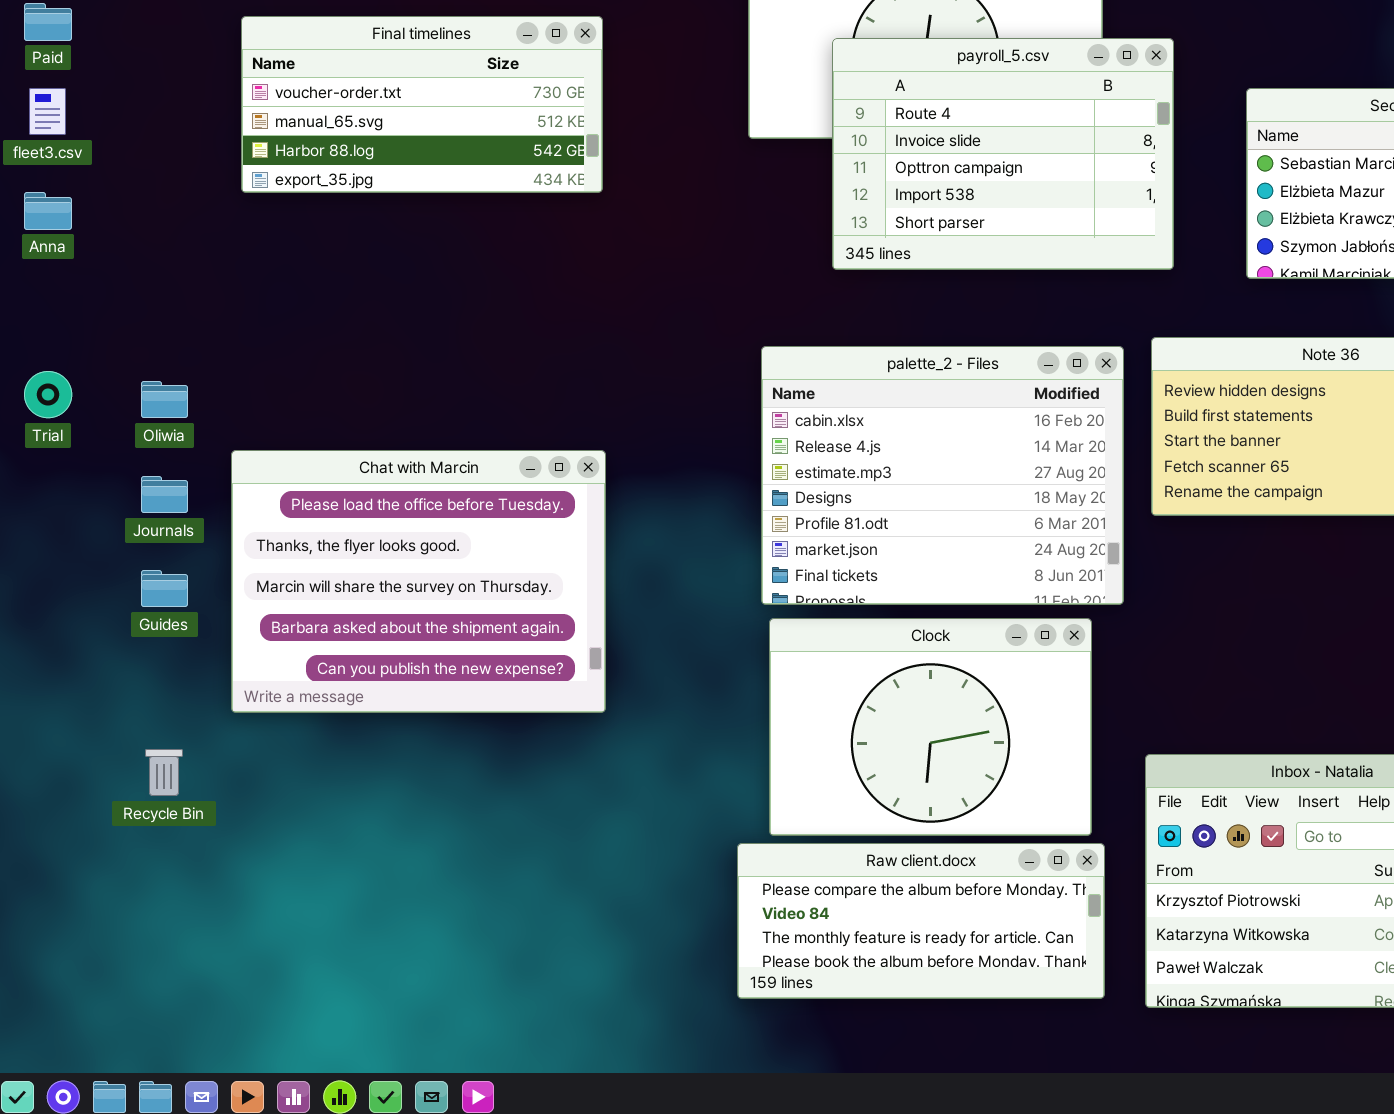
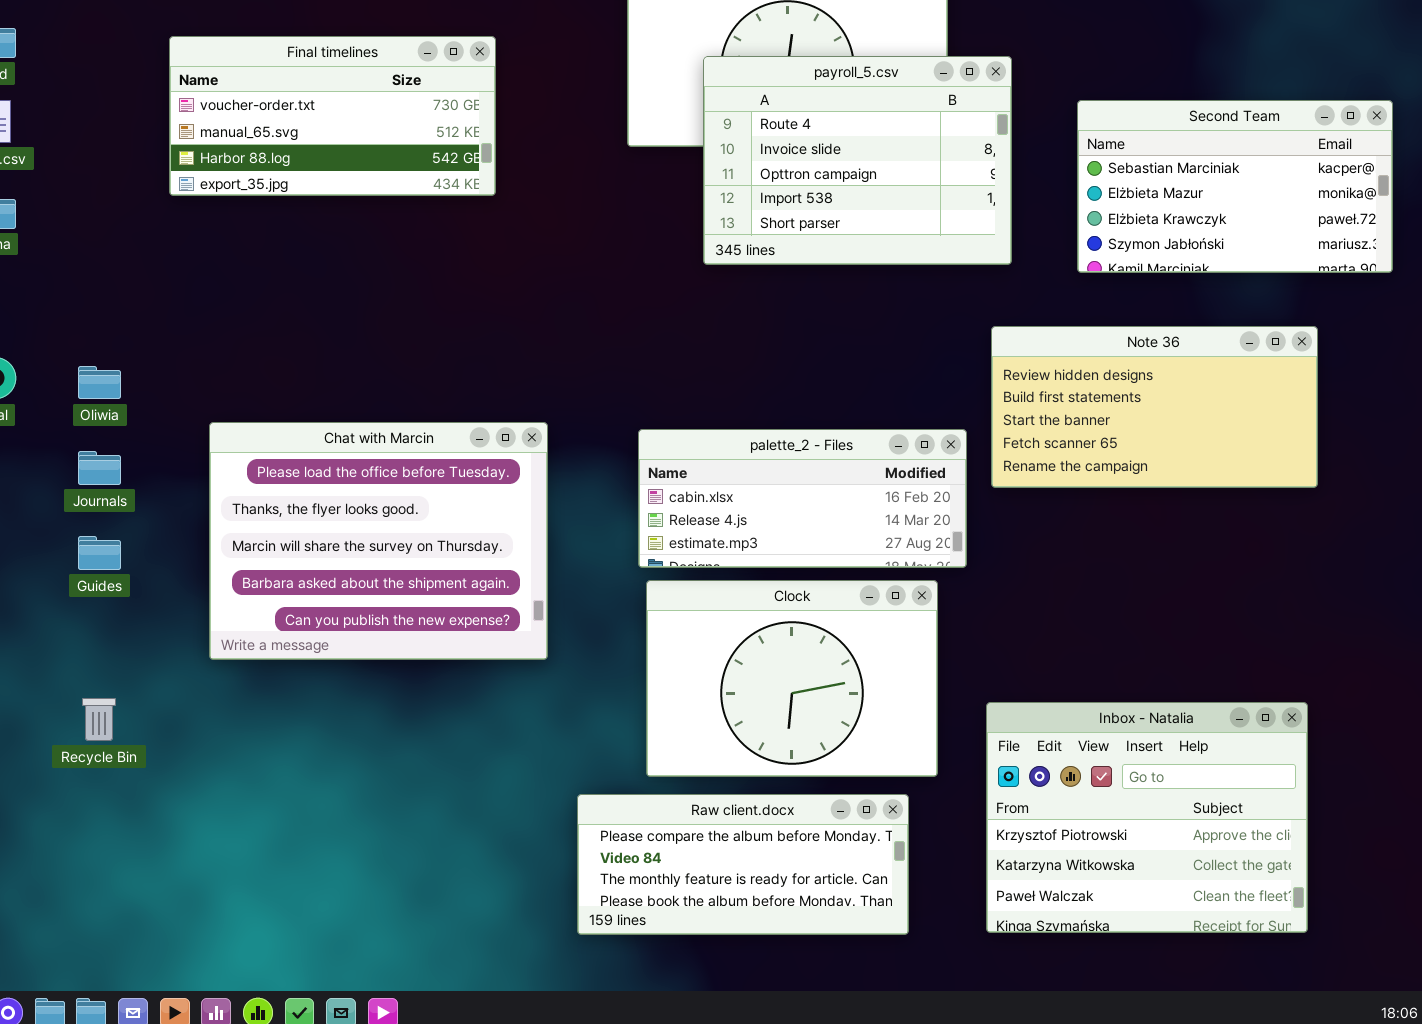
palette_2 - Files: [761,346,1124,605] -> [638,429,967,568], resized
Chat with Marcin: [231,450,606,713] -> [209,422,548,660], moved
Raw client.docx: [737,843,1105,999] -> [577,794,909,935], moved

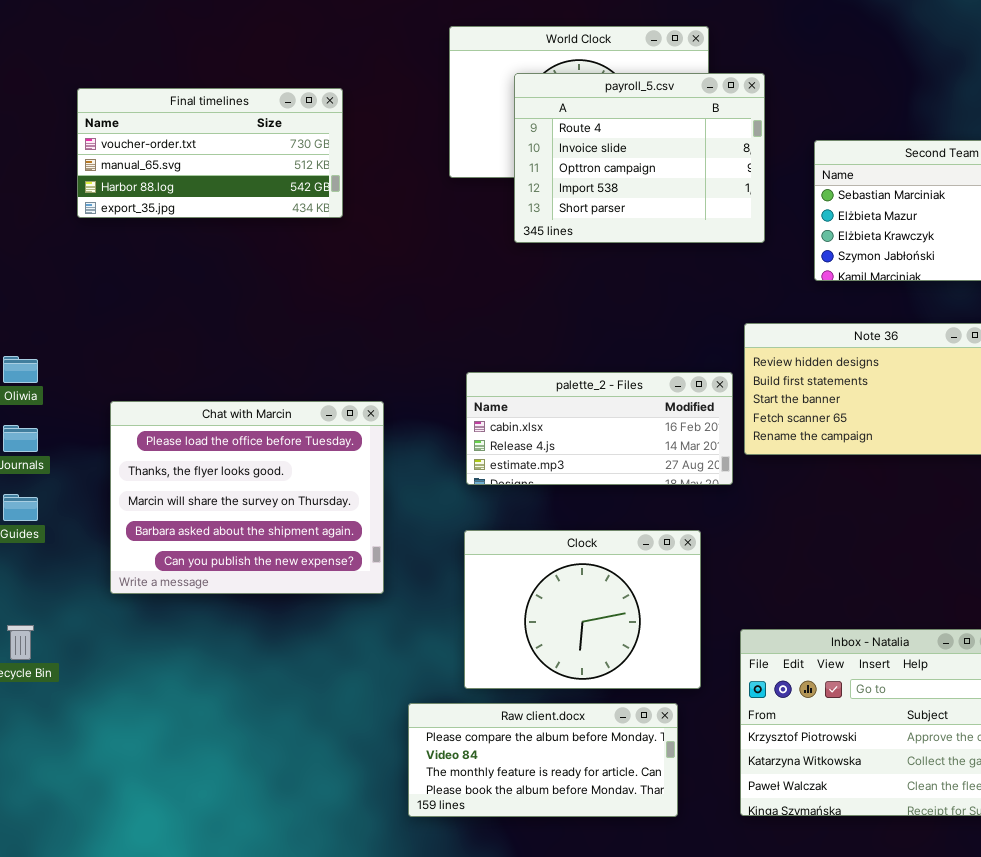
payroll_5.csv: [703,56,1012,265] -> [514,73,765,243], moved
palette_2 - Files: [638,429,967,568] -> [466,372,733,485], moved

